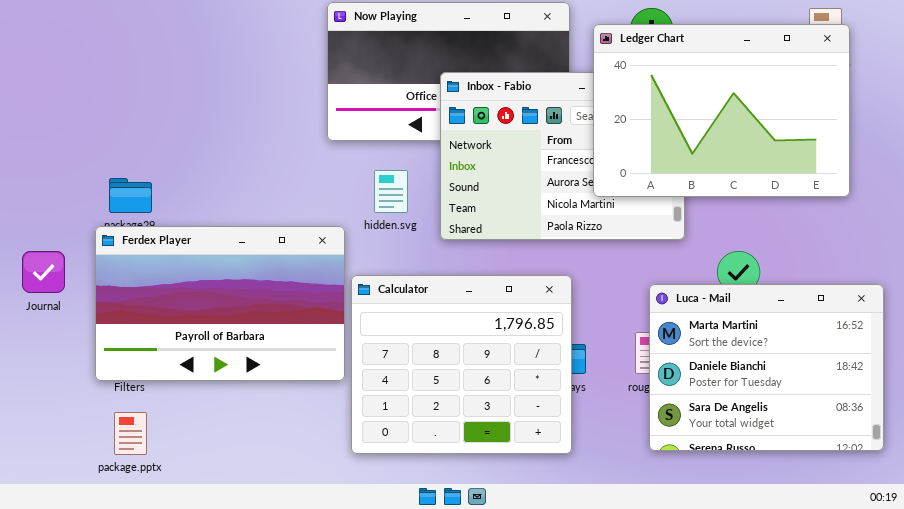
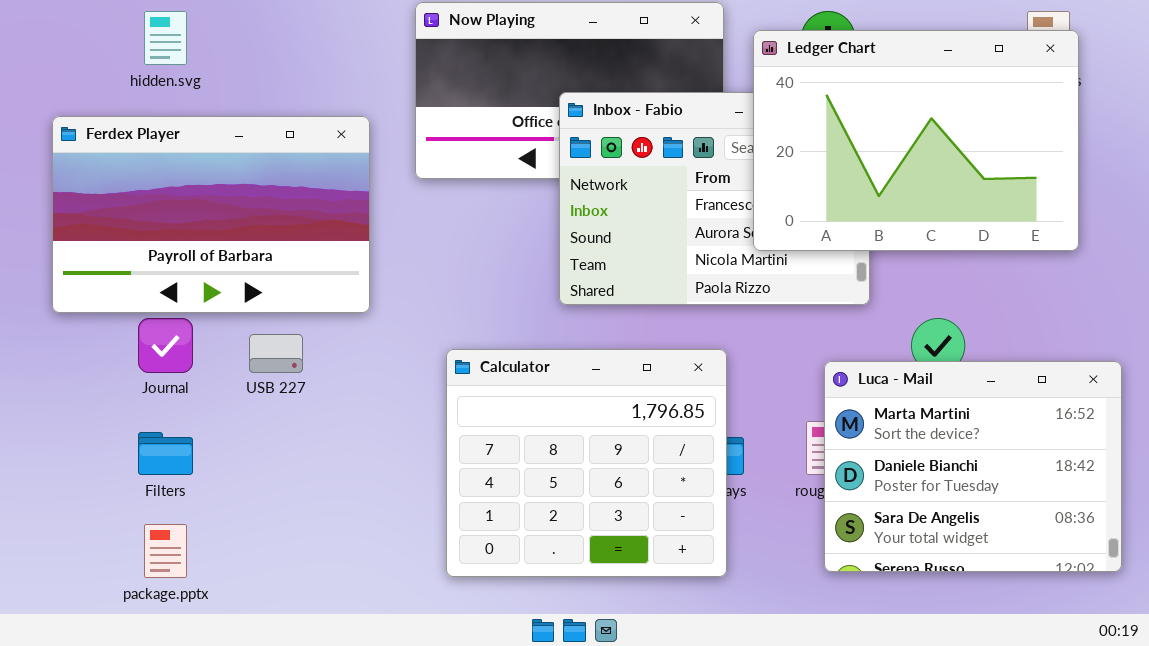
hidden.svg: [374,170,408,213] -> [144,11,187,65], moved
Ferdex Player: [95,226,345,381] -> [52,116,370,313], moved
Journal: [22,251,65,293] -> [138,318,193,373], moved

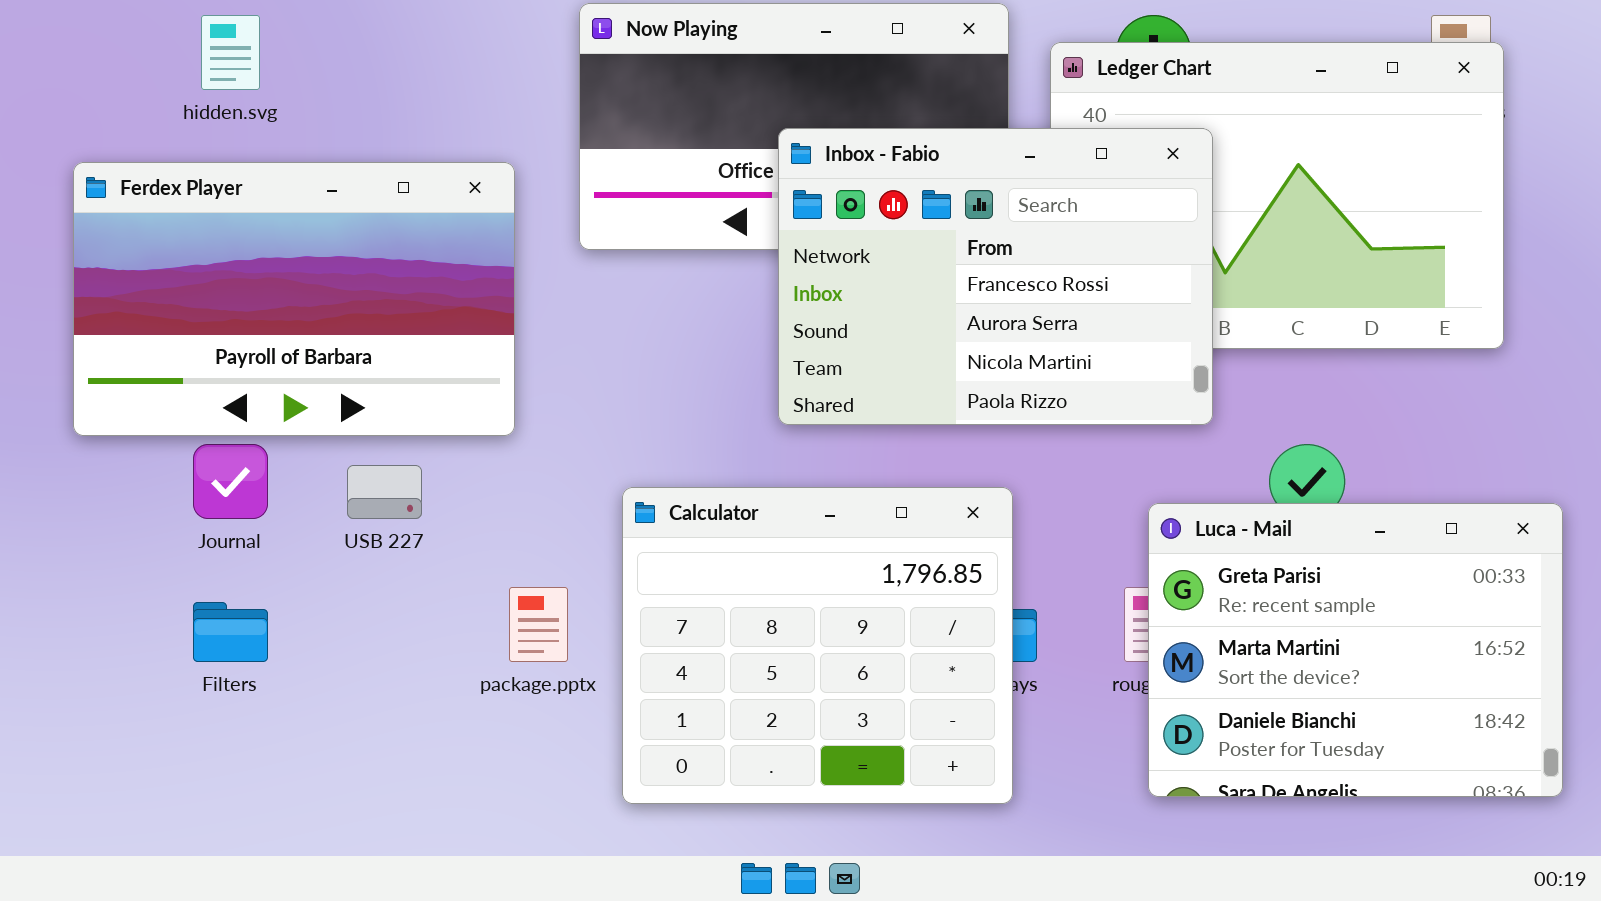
Inbox - Fabio: [559,92,870,305] -> [778,128,1213,425], raised
Luca - Mail: [824,361,1122,572] -> [1148,503,1563,797], scrolled up 1 row
package.pptx: [144,524,187,578] -> [509,587,568,662], moved

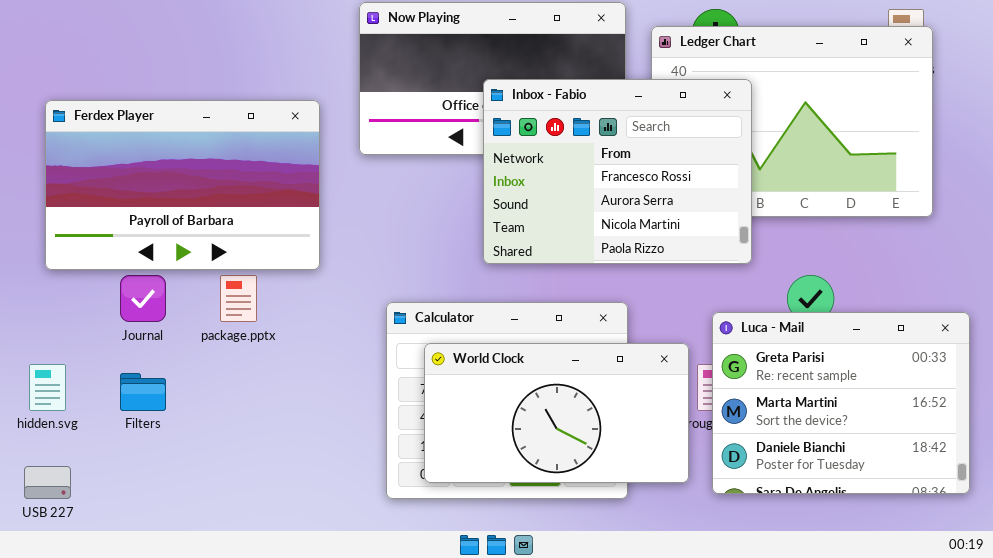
hidden.svg: [201,15,260,90] -> [29,364,66,411], moved
USB 227: [347,465,422,519] -> [24,466,71,499], moved
World Clock: none -> [424,343,689,483], opened
package.pptx: [509,587,568,662] -> [220,275,257,322], moved

